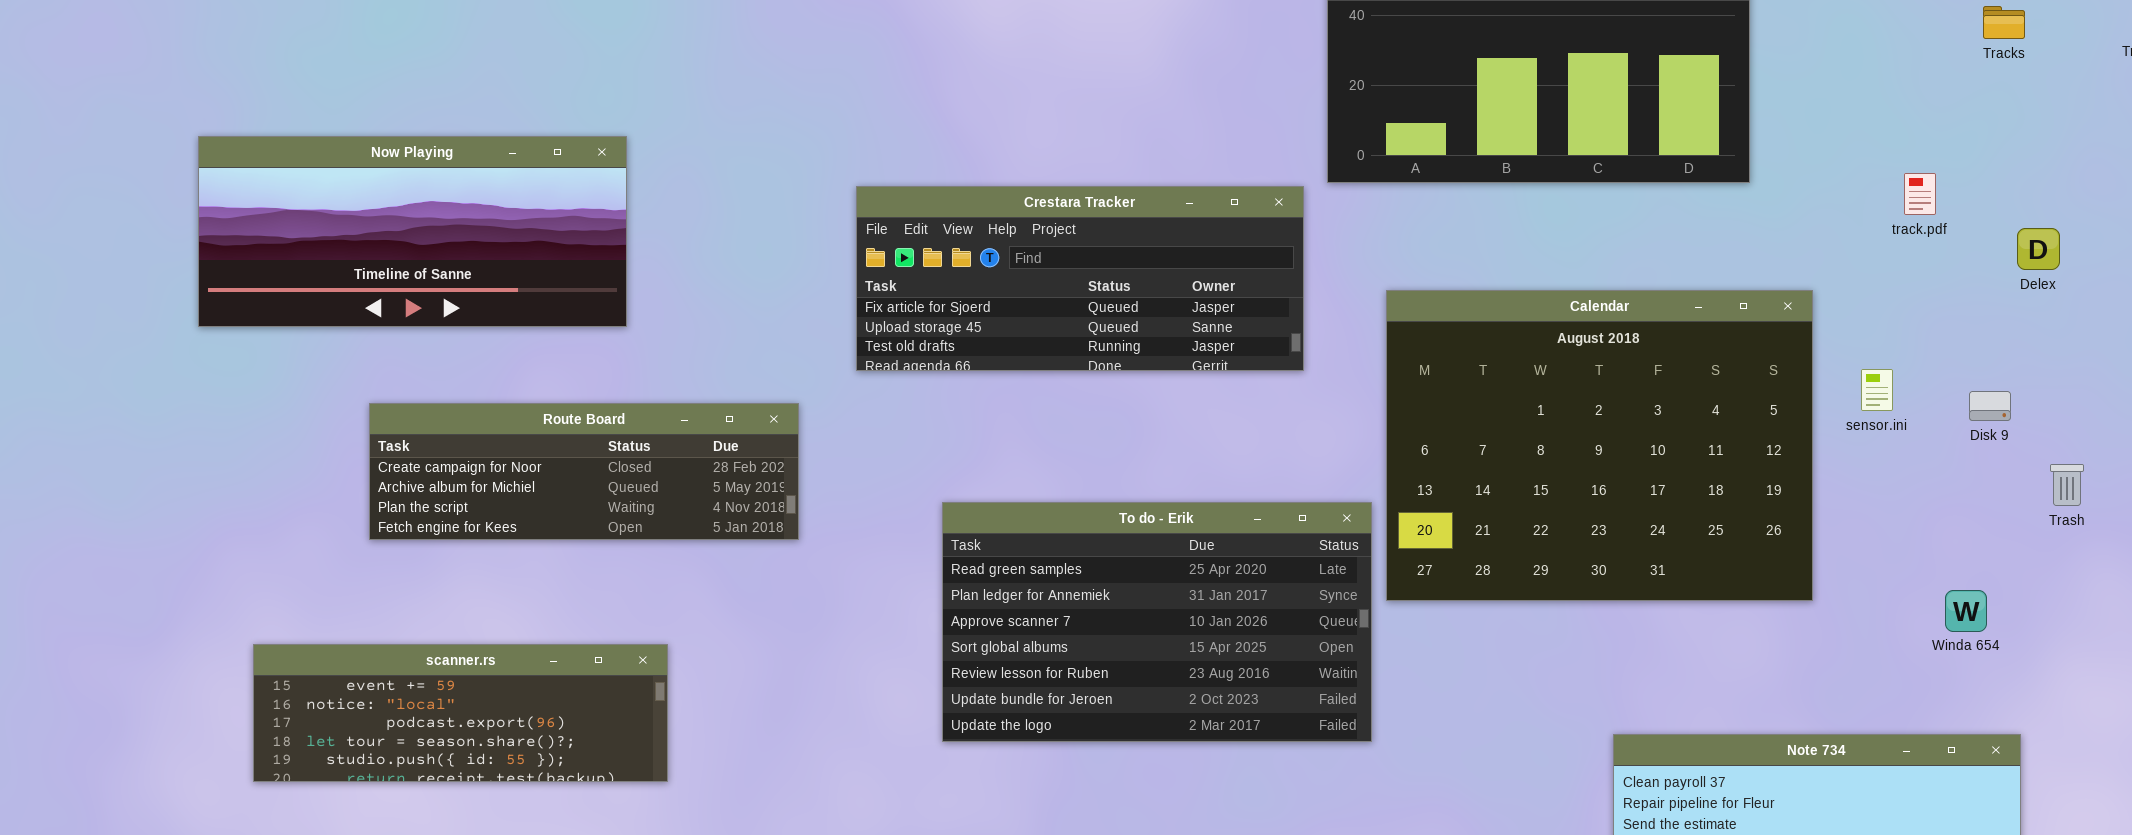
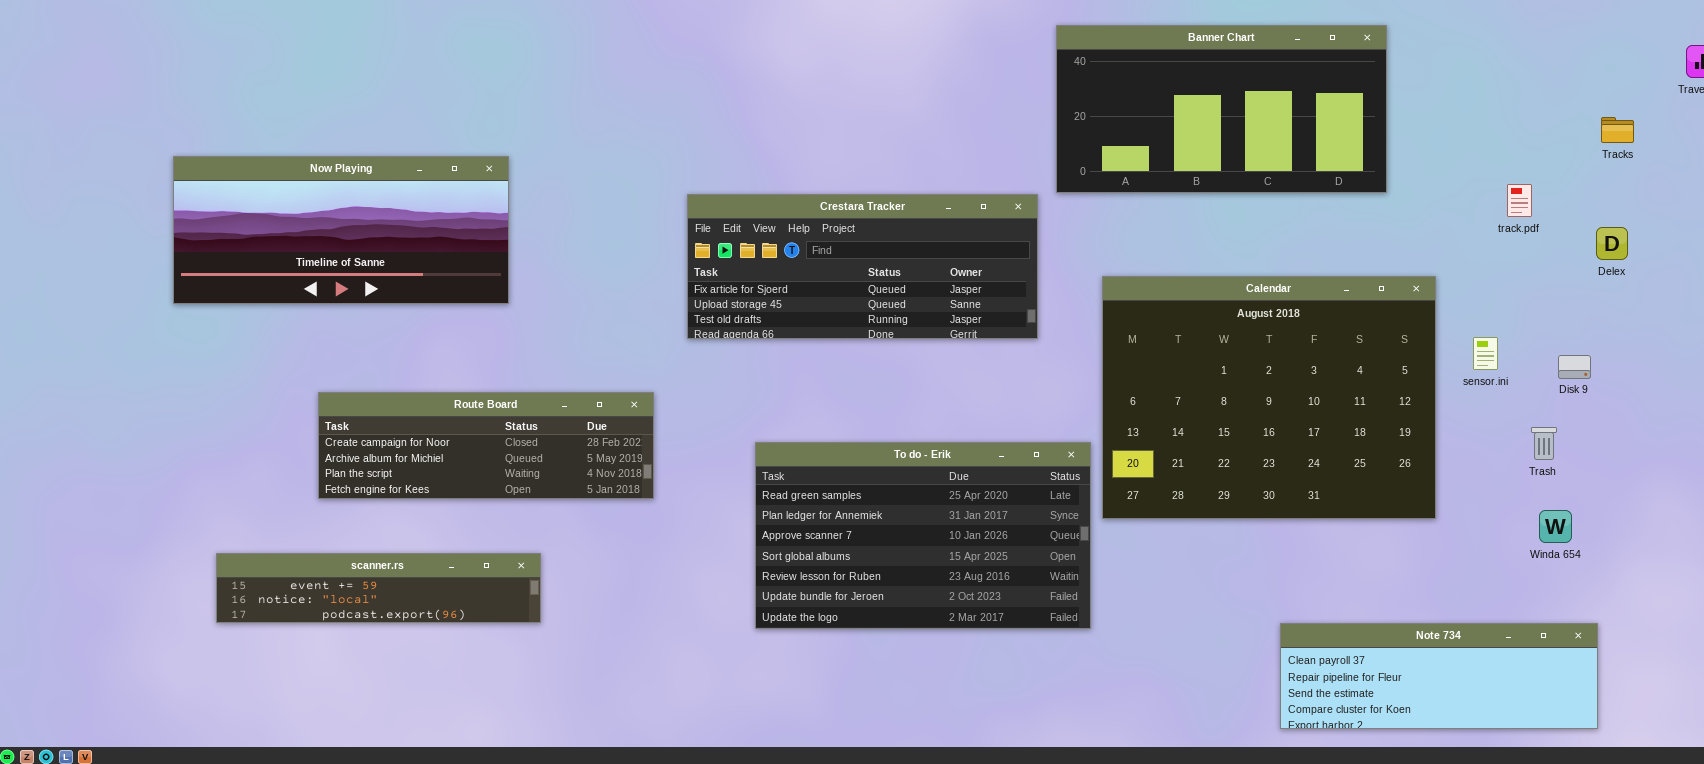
Tracks: [1983,6,2025,39] -> [1601,117,1634,143], moved
Route Board: [369,403,799,540] -> [318,392,654,499], moved
Trash: [2050,464,2084,506] -> [1531,427,1557,460], moved
scanner.rs: [253,644,668,782] -> [216,553,541,623], resized

